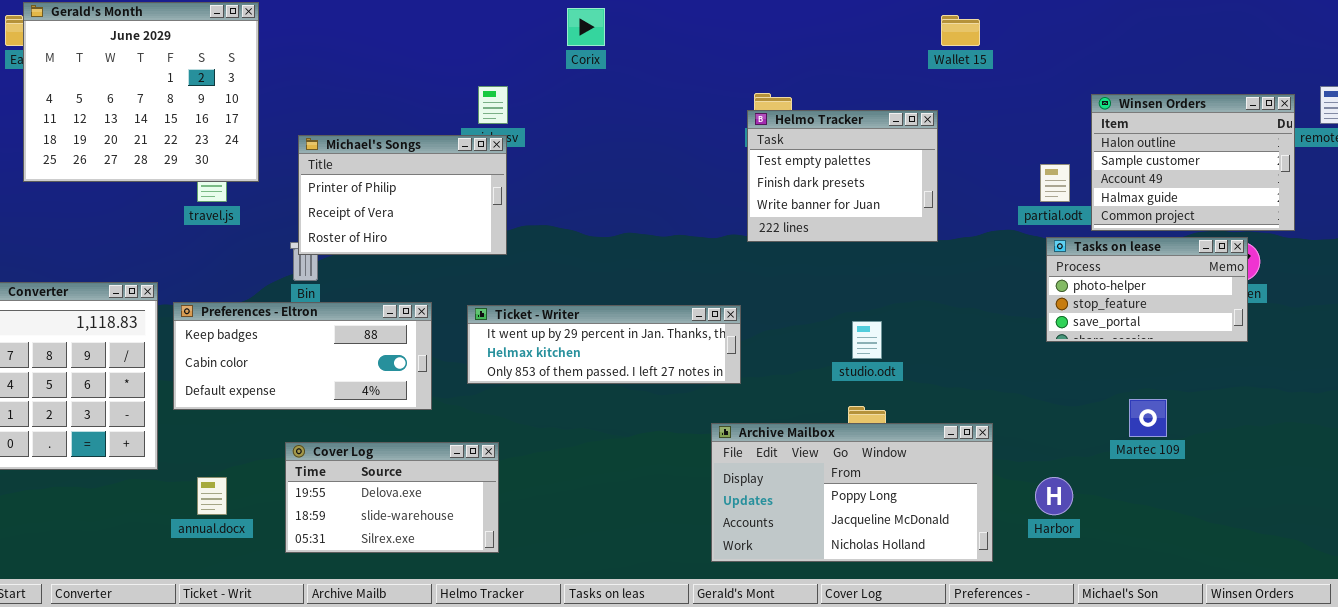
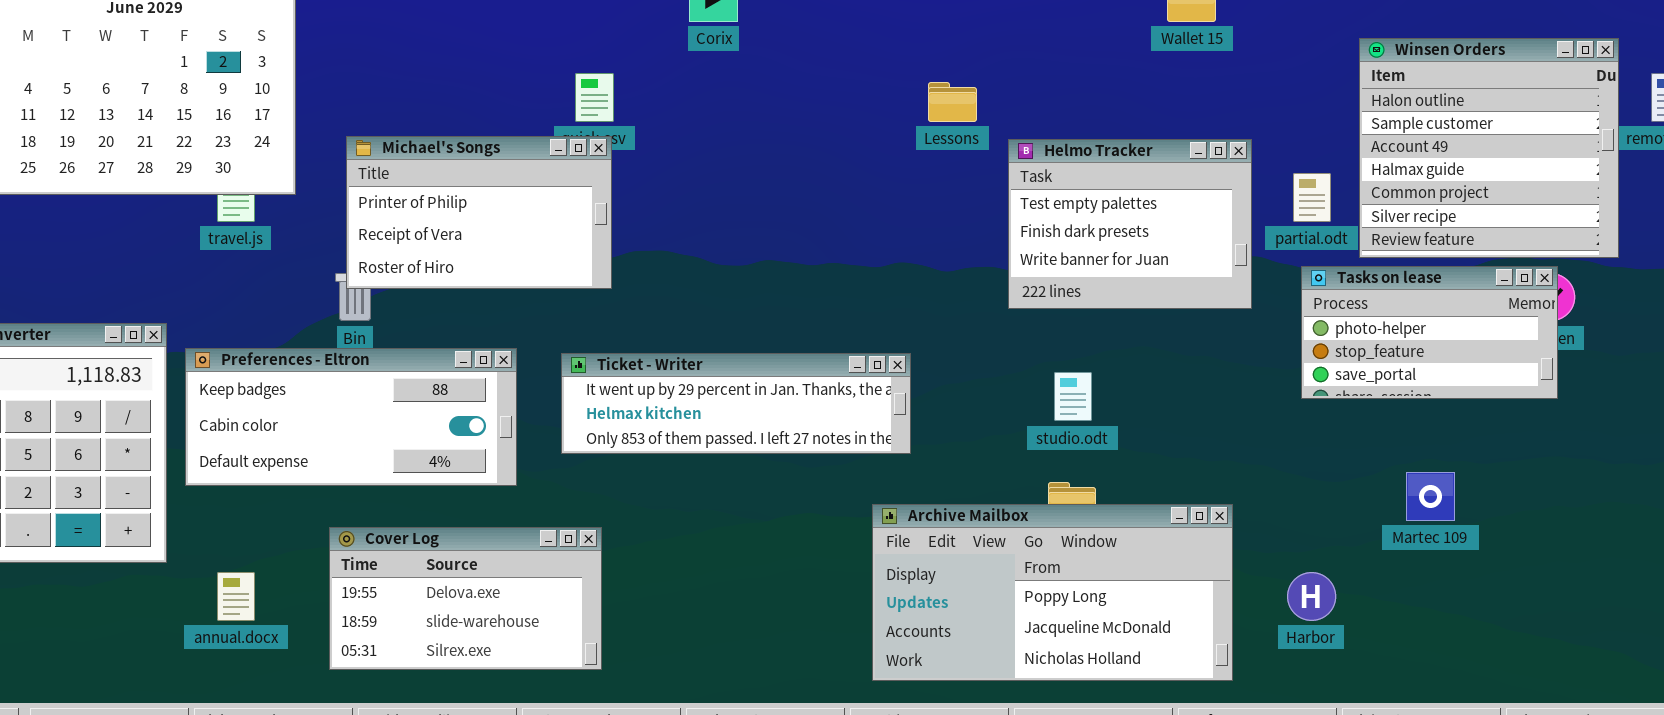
Winsen Orders: [1091,94,1295,231] -> [1359,38,1619,258], resized
Helmo Tracker: [747,110,938,242] -> [1008,139,1252,309], moved

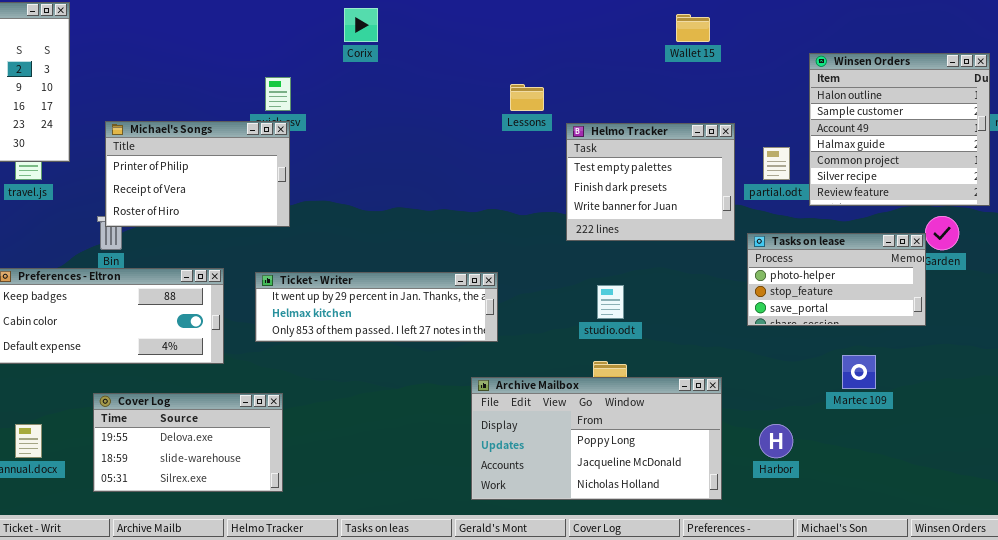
Tasks on lease: [1301,266,1558,399] -> [747,233,926,326], moved

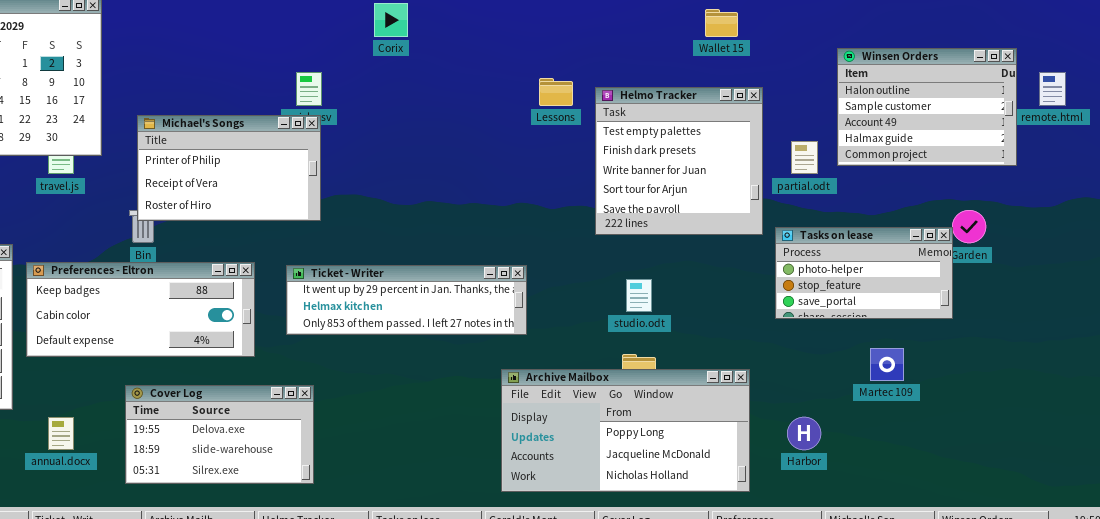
Winsen Orders: [809,53,990,206] -> [837,48,1017,166], resized
Helmo Tracker: [566,123,735,241] -> [595,87,763,235], resized

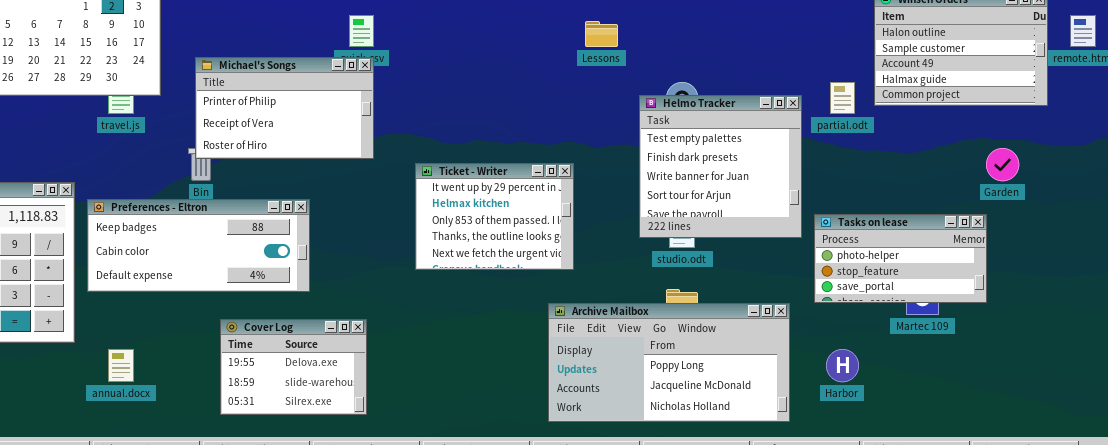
Helmo Tracker: [595,87,763,235] -> [639,95,802,238], moved
Tasks on lease: [775,227,953,319] -> [814,214,987,303], moved
Ticket - Writer: [286,265,527,335] -> [415,163,574,270], resized
Cover Log: [125,385,314,484] -> [220,319,367,415], resized

